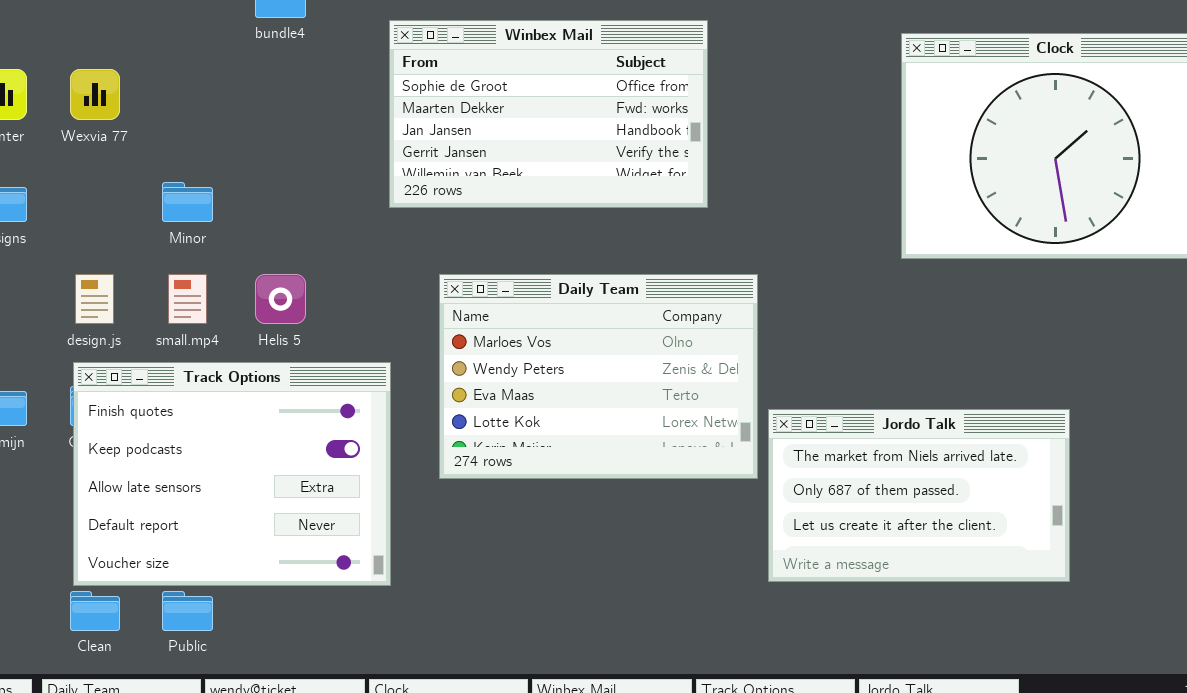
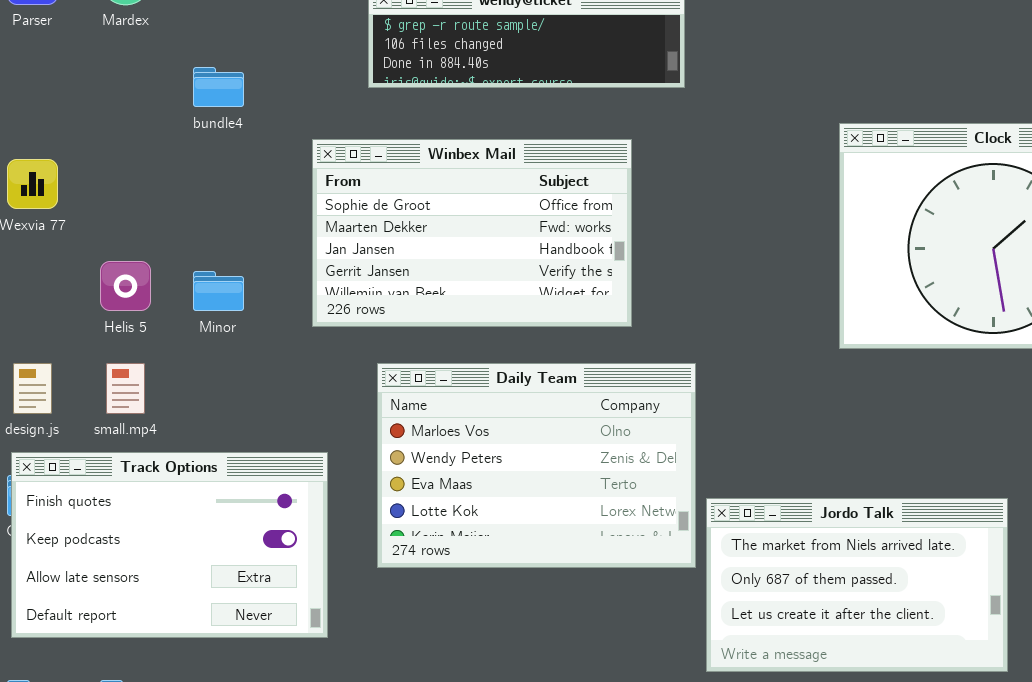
Winbex Mail: [389,20,708,208] -> [312,139,632,327], moved
Minor: [162,182,213,222] -> [193,271,244,311], moved
Helis 5: [255,274,306,324] -> [100,261,151,311], moved
Track Options: [73,362,391,586] -> [11,452,328,638], resized

